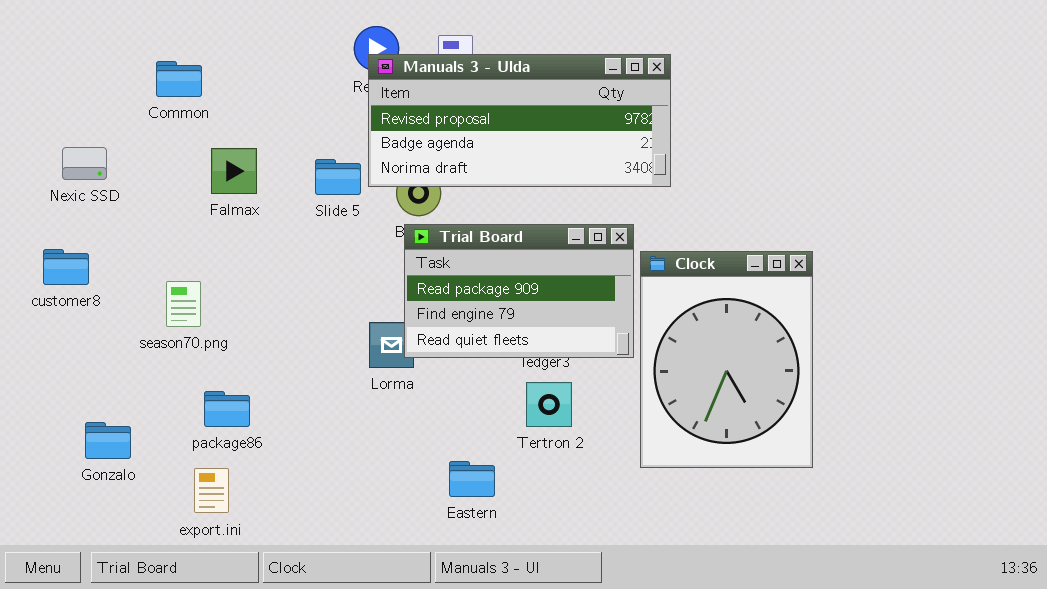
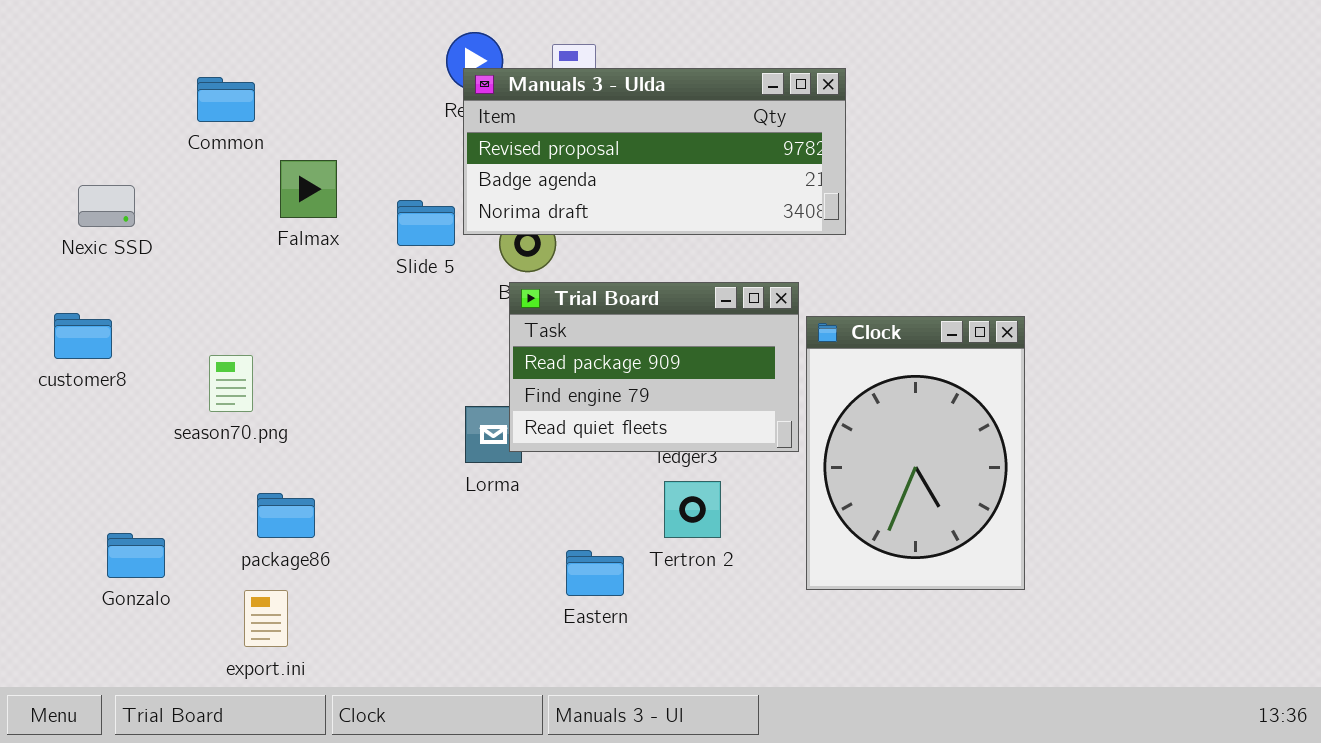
Falmax: [211,148,257,194] -> [280,160,337,218], moved
Eastern: [449,461,495,497] -> [566,550,624,596], moved

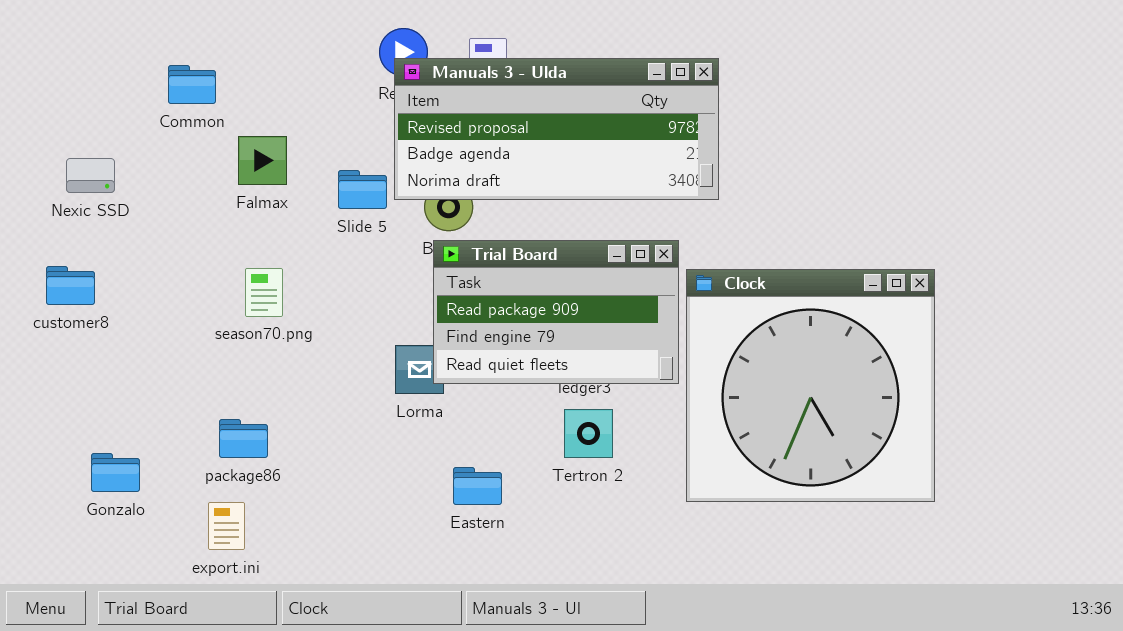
Clock: [806,316,1025,590] -> [686,269,935,502], resized
season70.png: [209,355,253,412] -> [245,268,283,317], moved
Eastern: [566,550,624,596] -> [453,467,502,505], moved

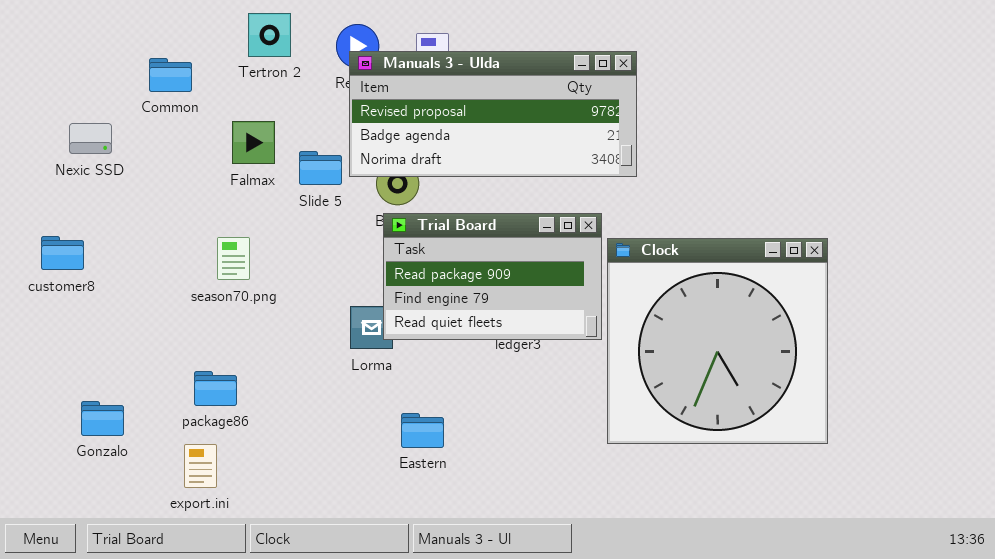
Falmax: [238,136,287,185] -> [232,121,275,164], moved
Nexic SSD: [66,158,115,193] -> [69,123,112,154], moved
Tertron 2: [564,409,613,458] -> [248,13,291,57], moved

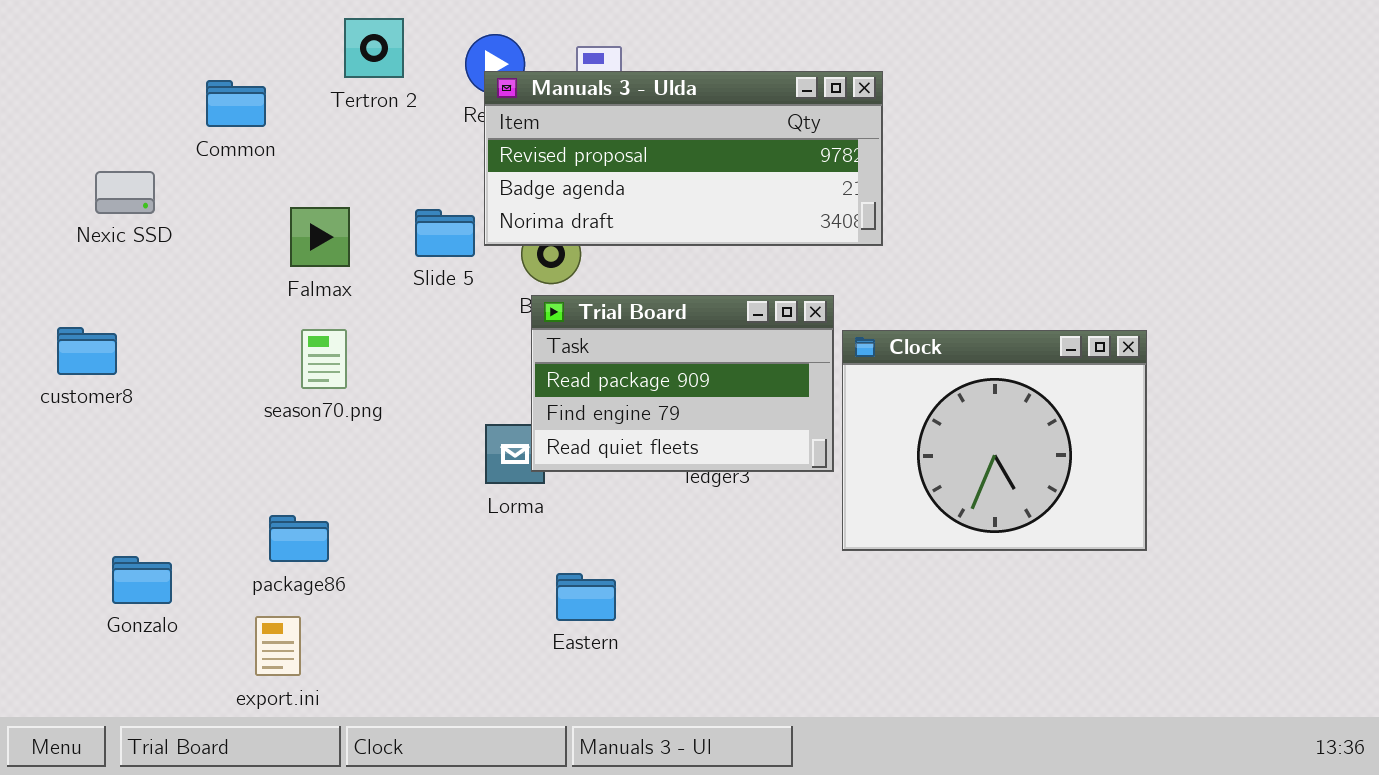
Falmax: [232,121,275,164] -> [290,207,350,267], moved
Clock: [607,238,828,444] -> [842,330,1147,551], resized

